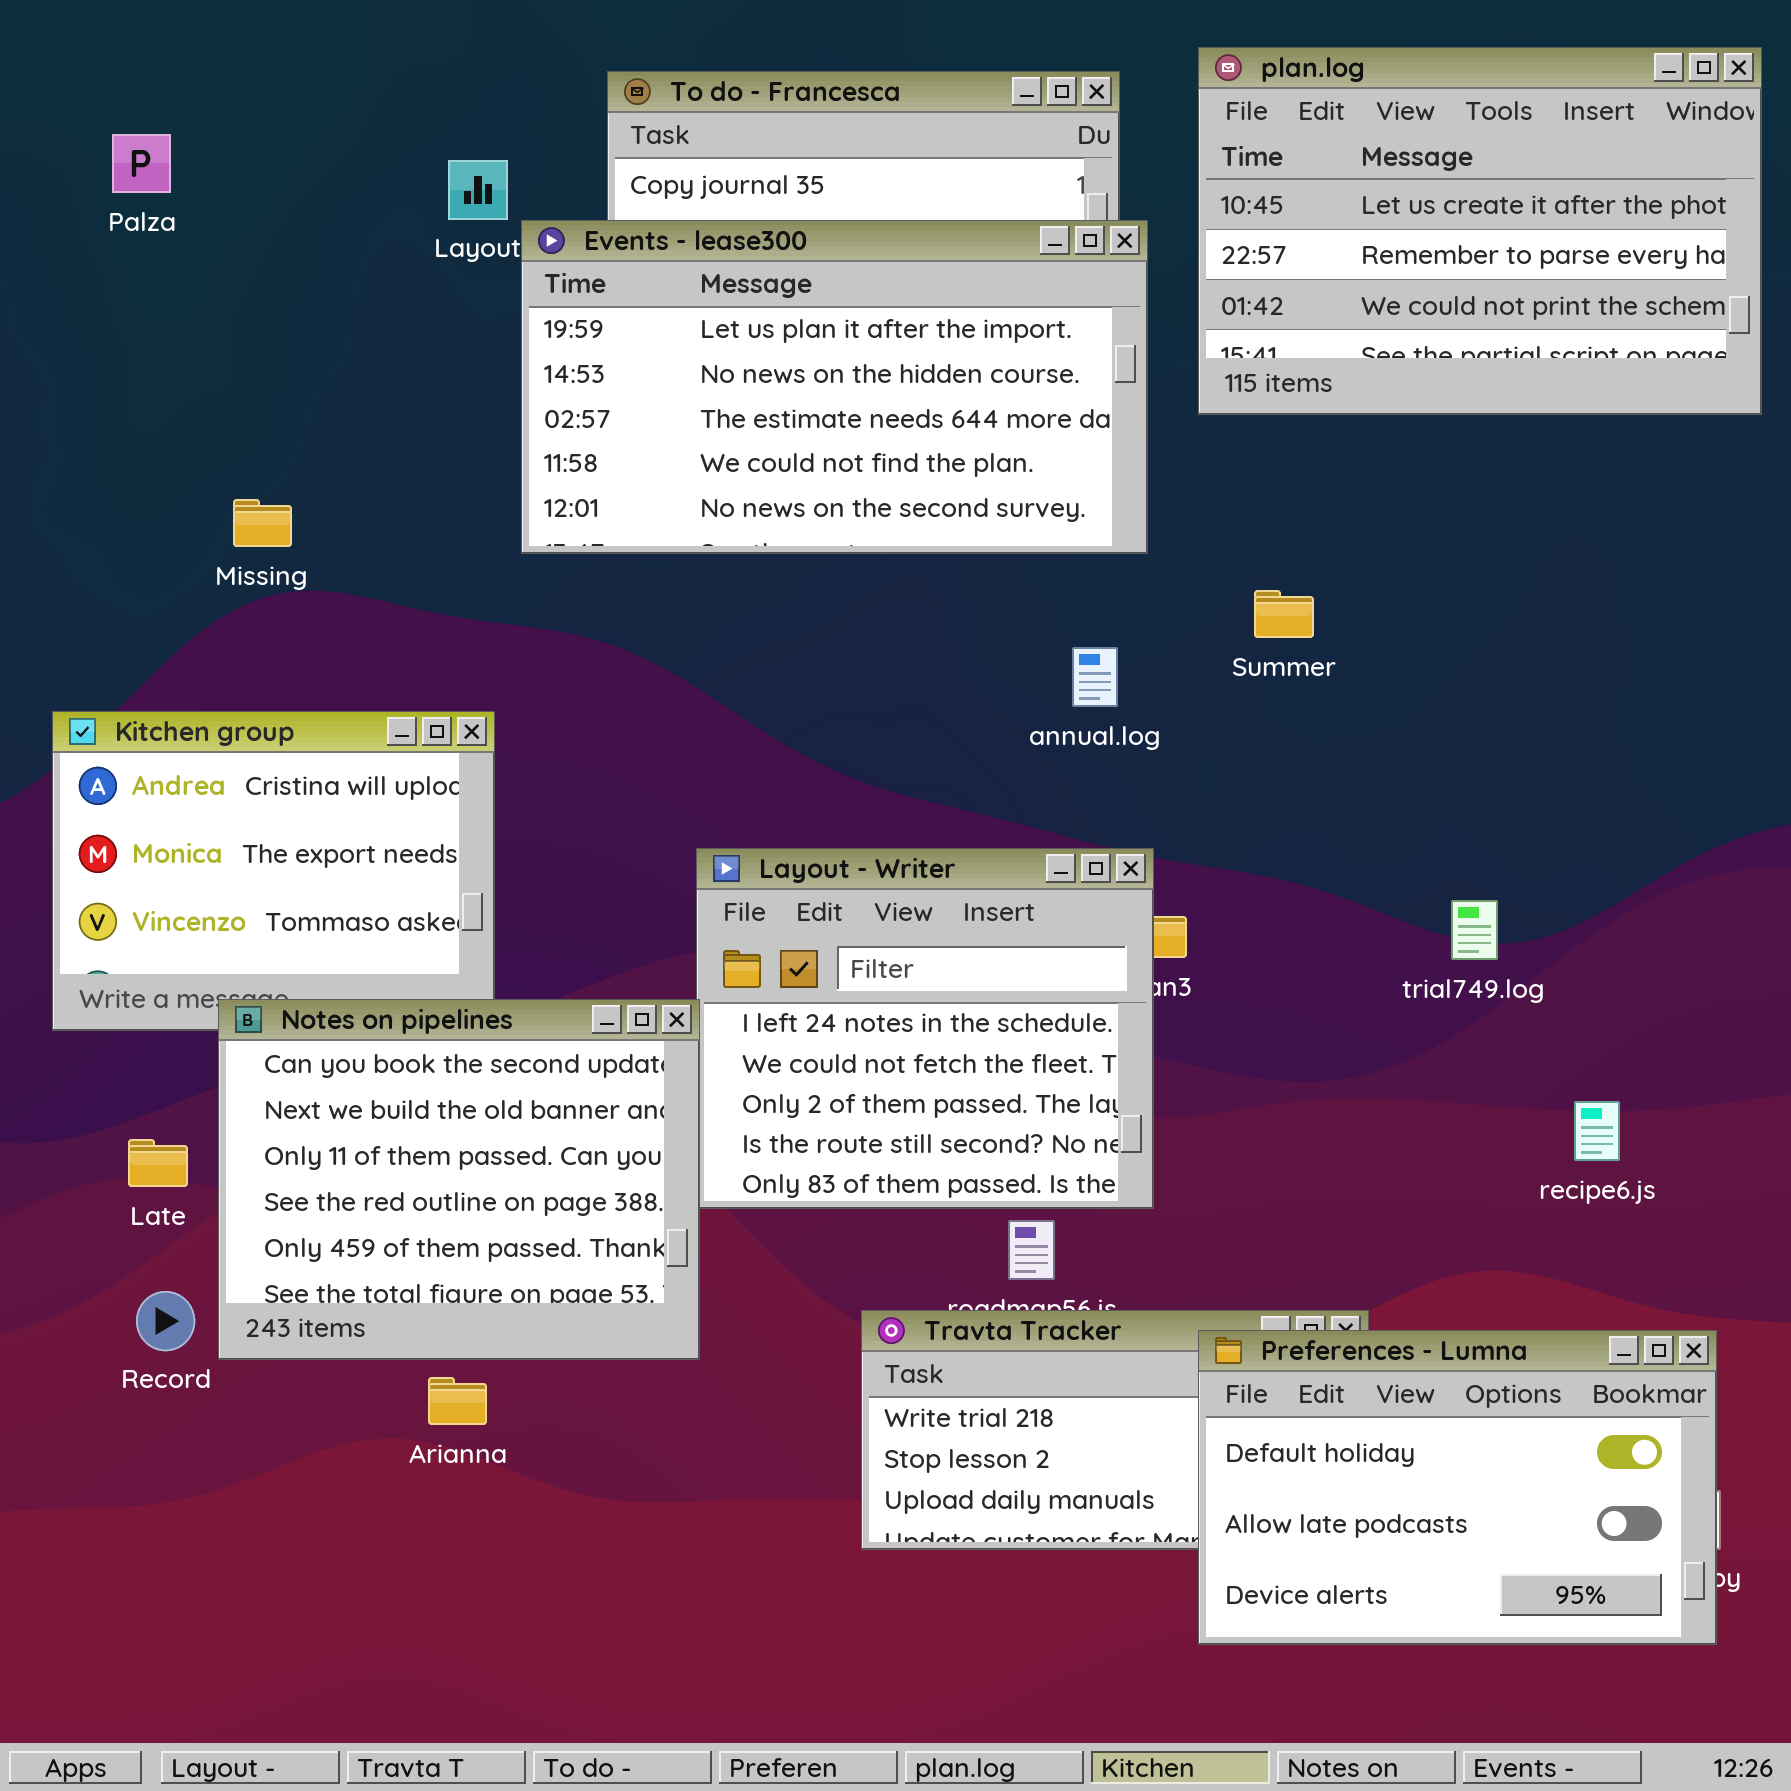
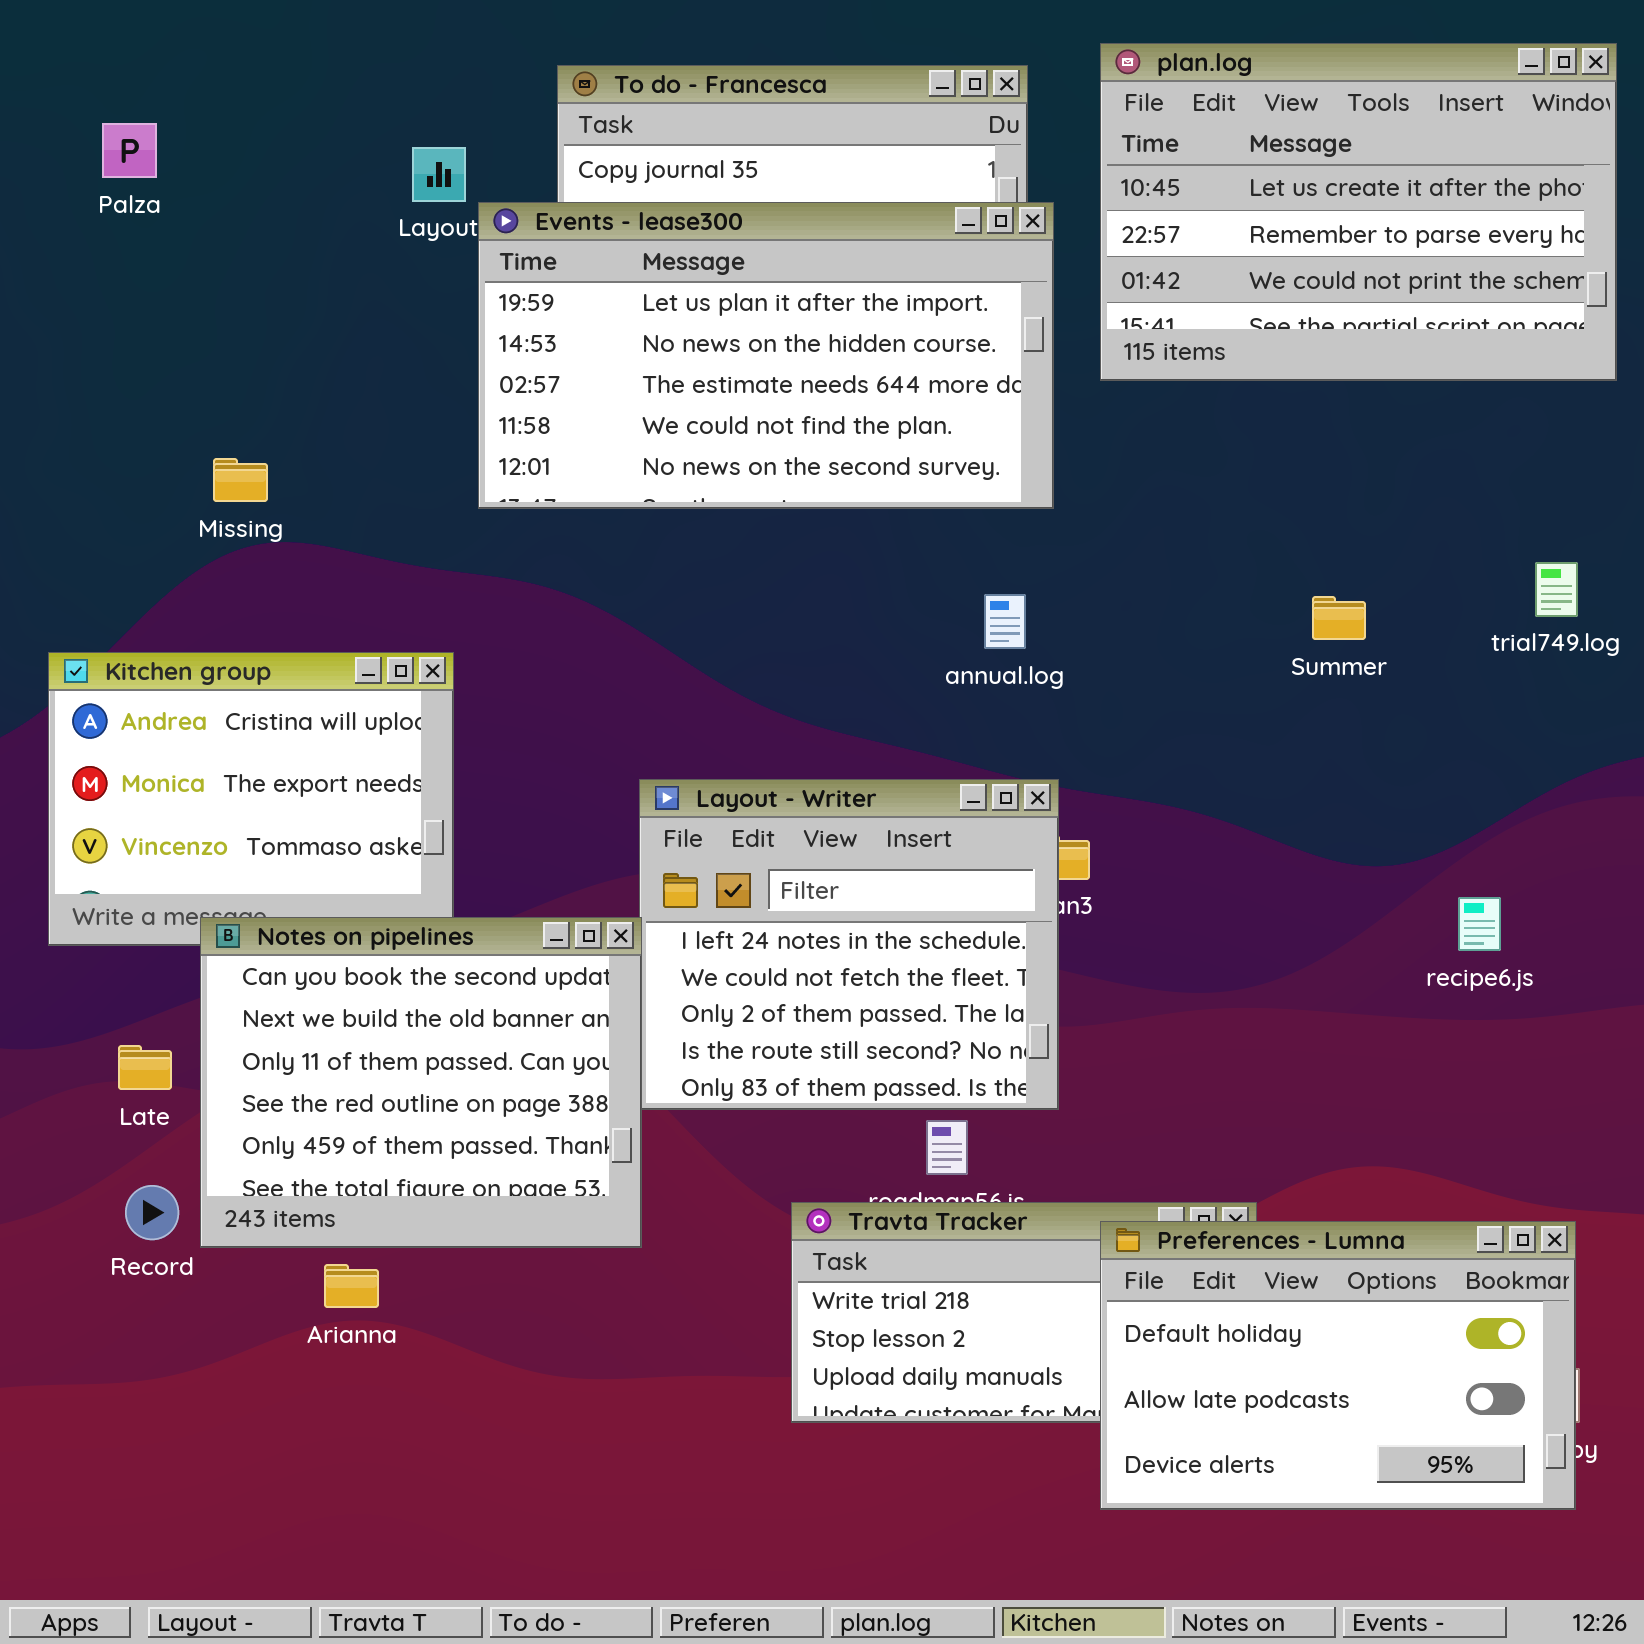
Summer: [1254,590,1314,638] -> [1312,596,1366,640], moved
trial749.log: [1451,900,1498,960] -> [1535,562,1578,617], moved
recipe6.js: [1574,1101,1620,1161] -> [1458,897,1501,951], moved
Arianna: [428,1377,487,1425] -> [324,1264,379,1308], moved

